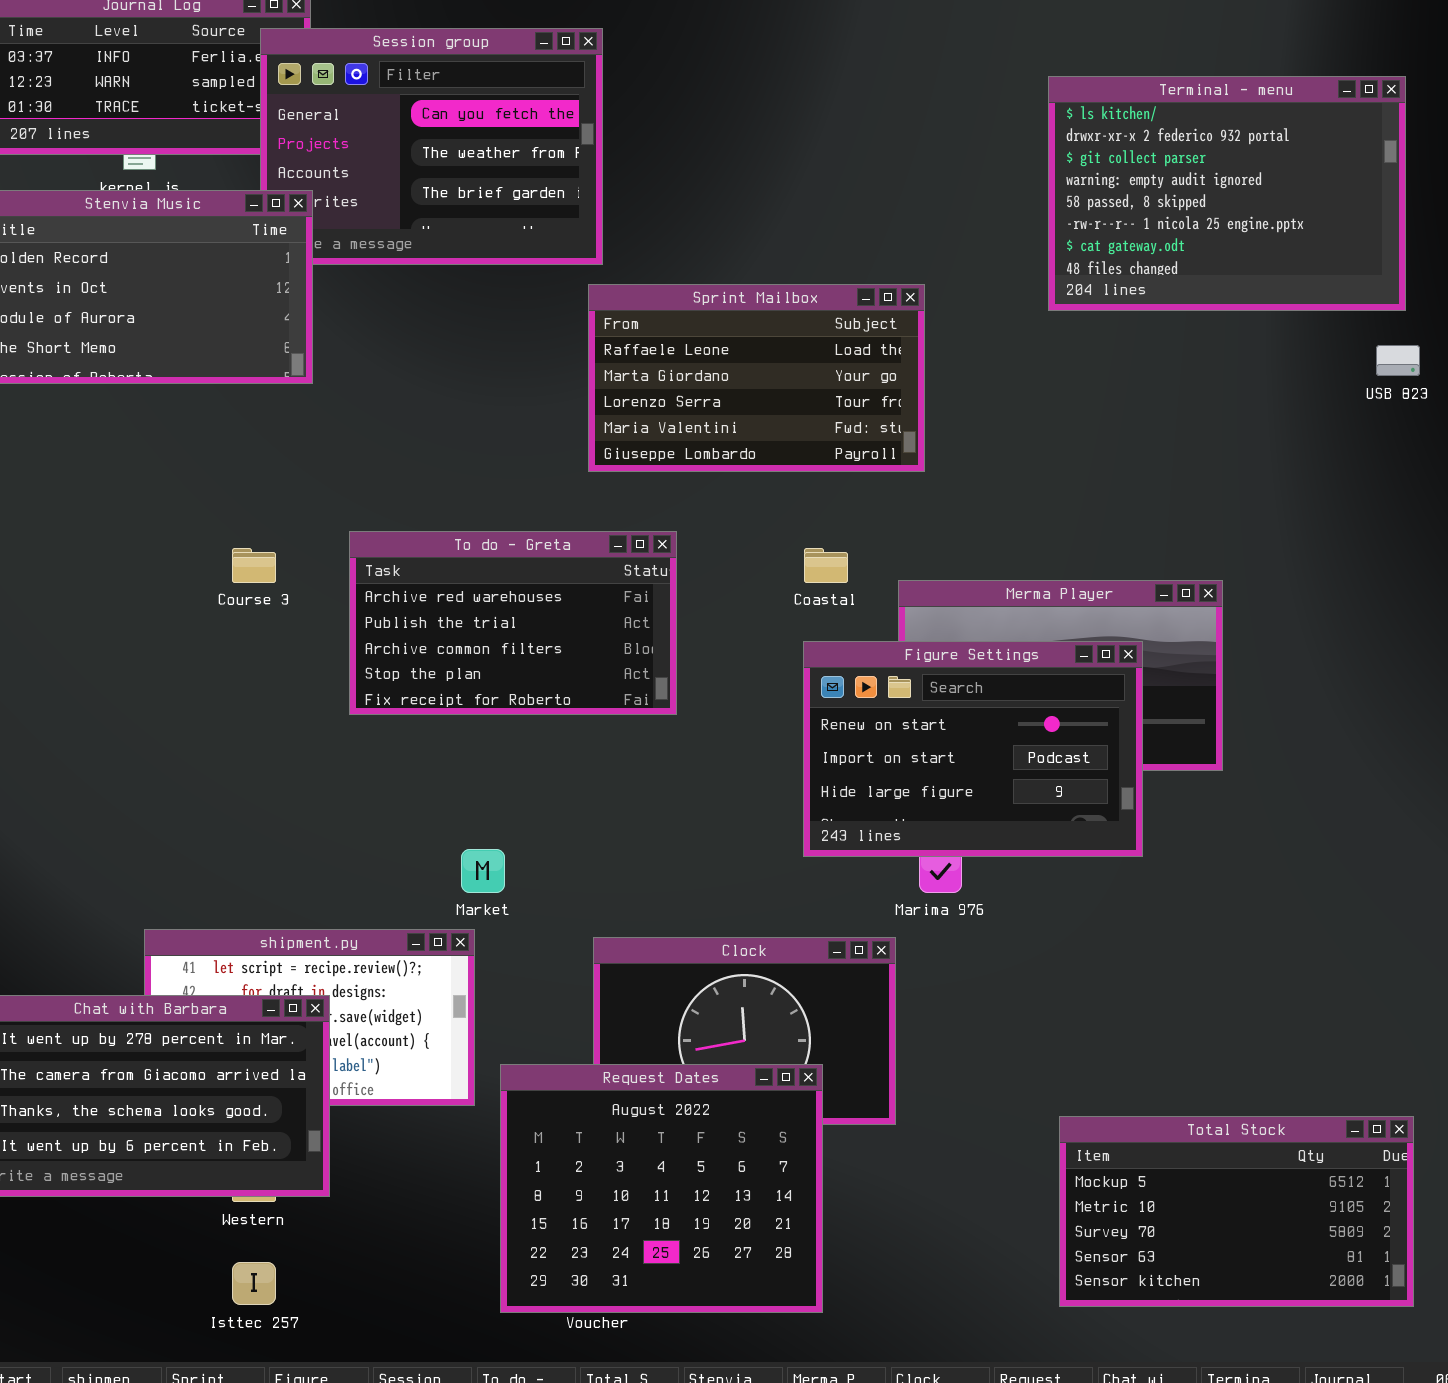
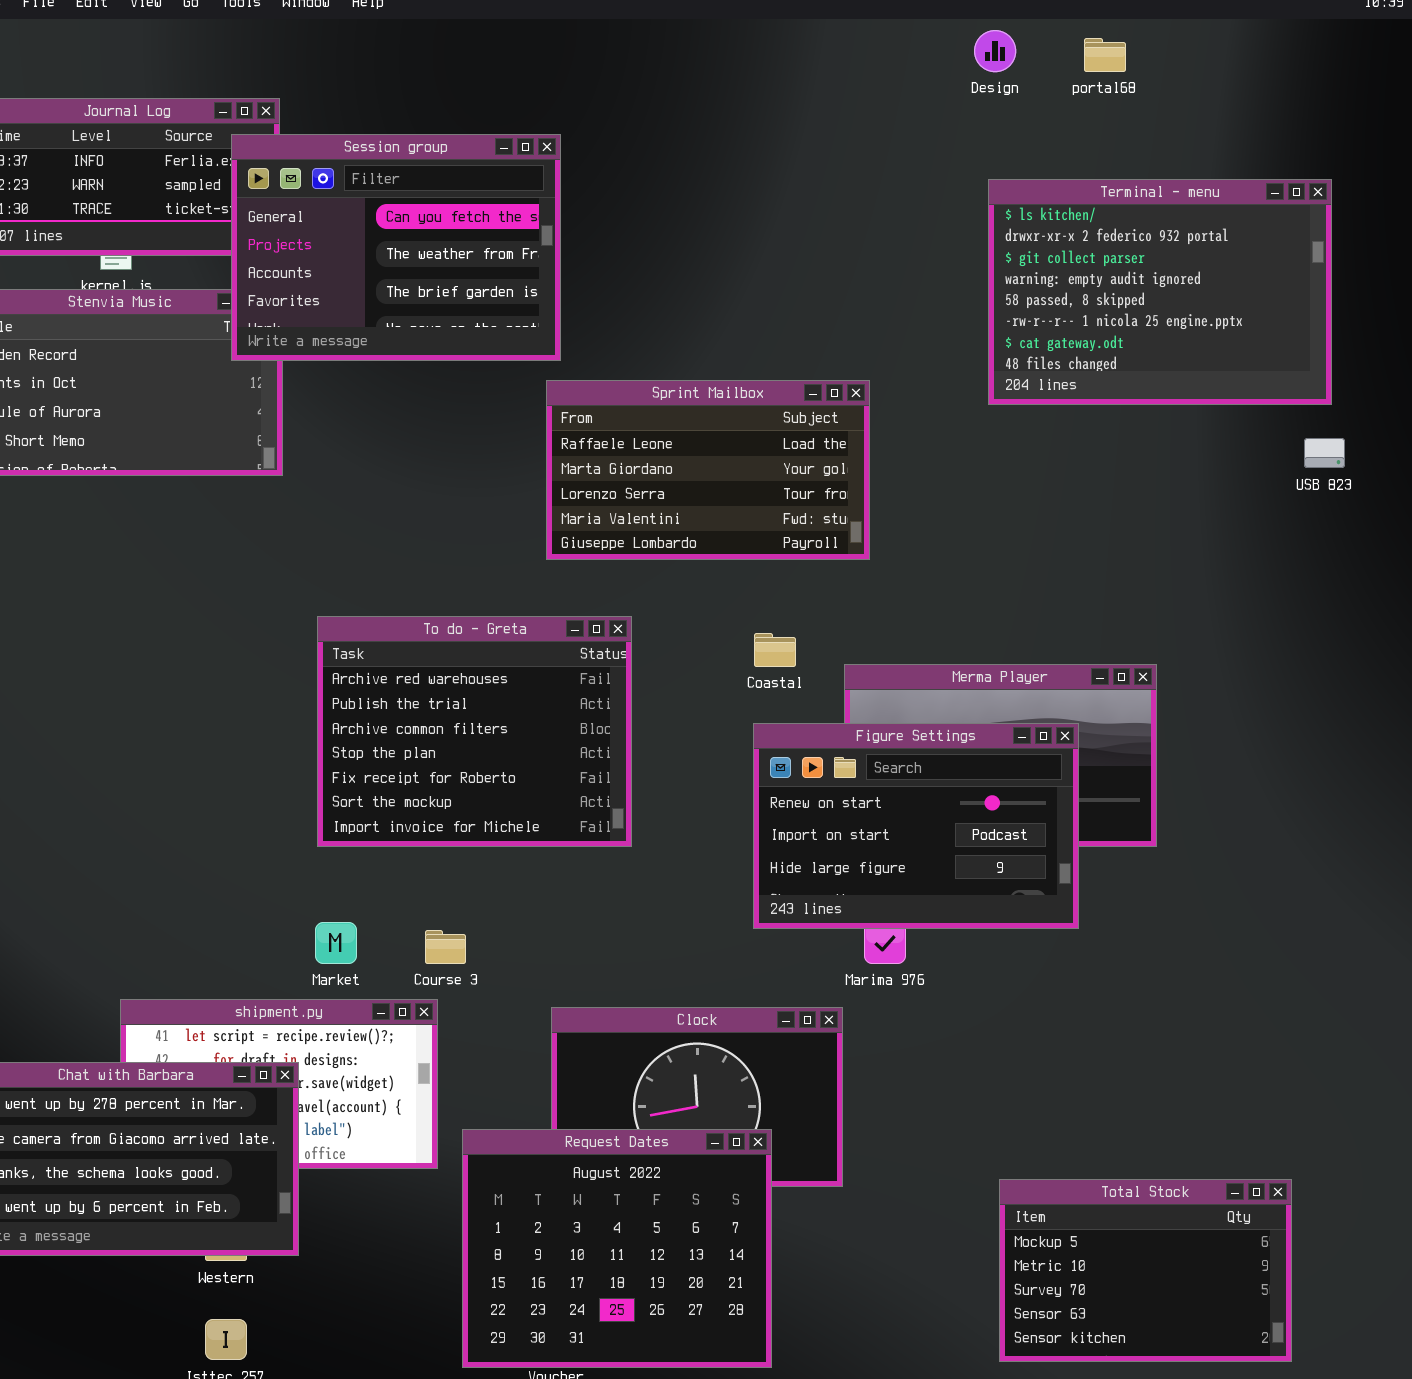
Session group: [260,28,603,265] -> [231,134,561,361], raised
To do - Greta: [349,531,677,715] -> [317,616,632,847], resized
Course 3: [232,548,276,583] -> [425,930,466,964], moved
Market: [461,849,505,893] -> [315,922,357,964], moved
Total Stock: [1059,1116,1414,1307] -> [999,1179,1292,1362], resized

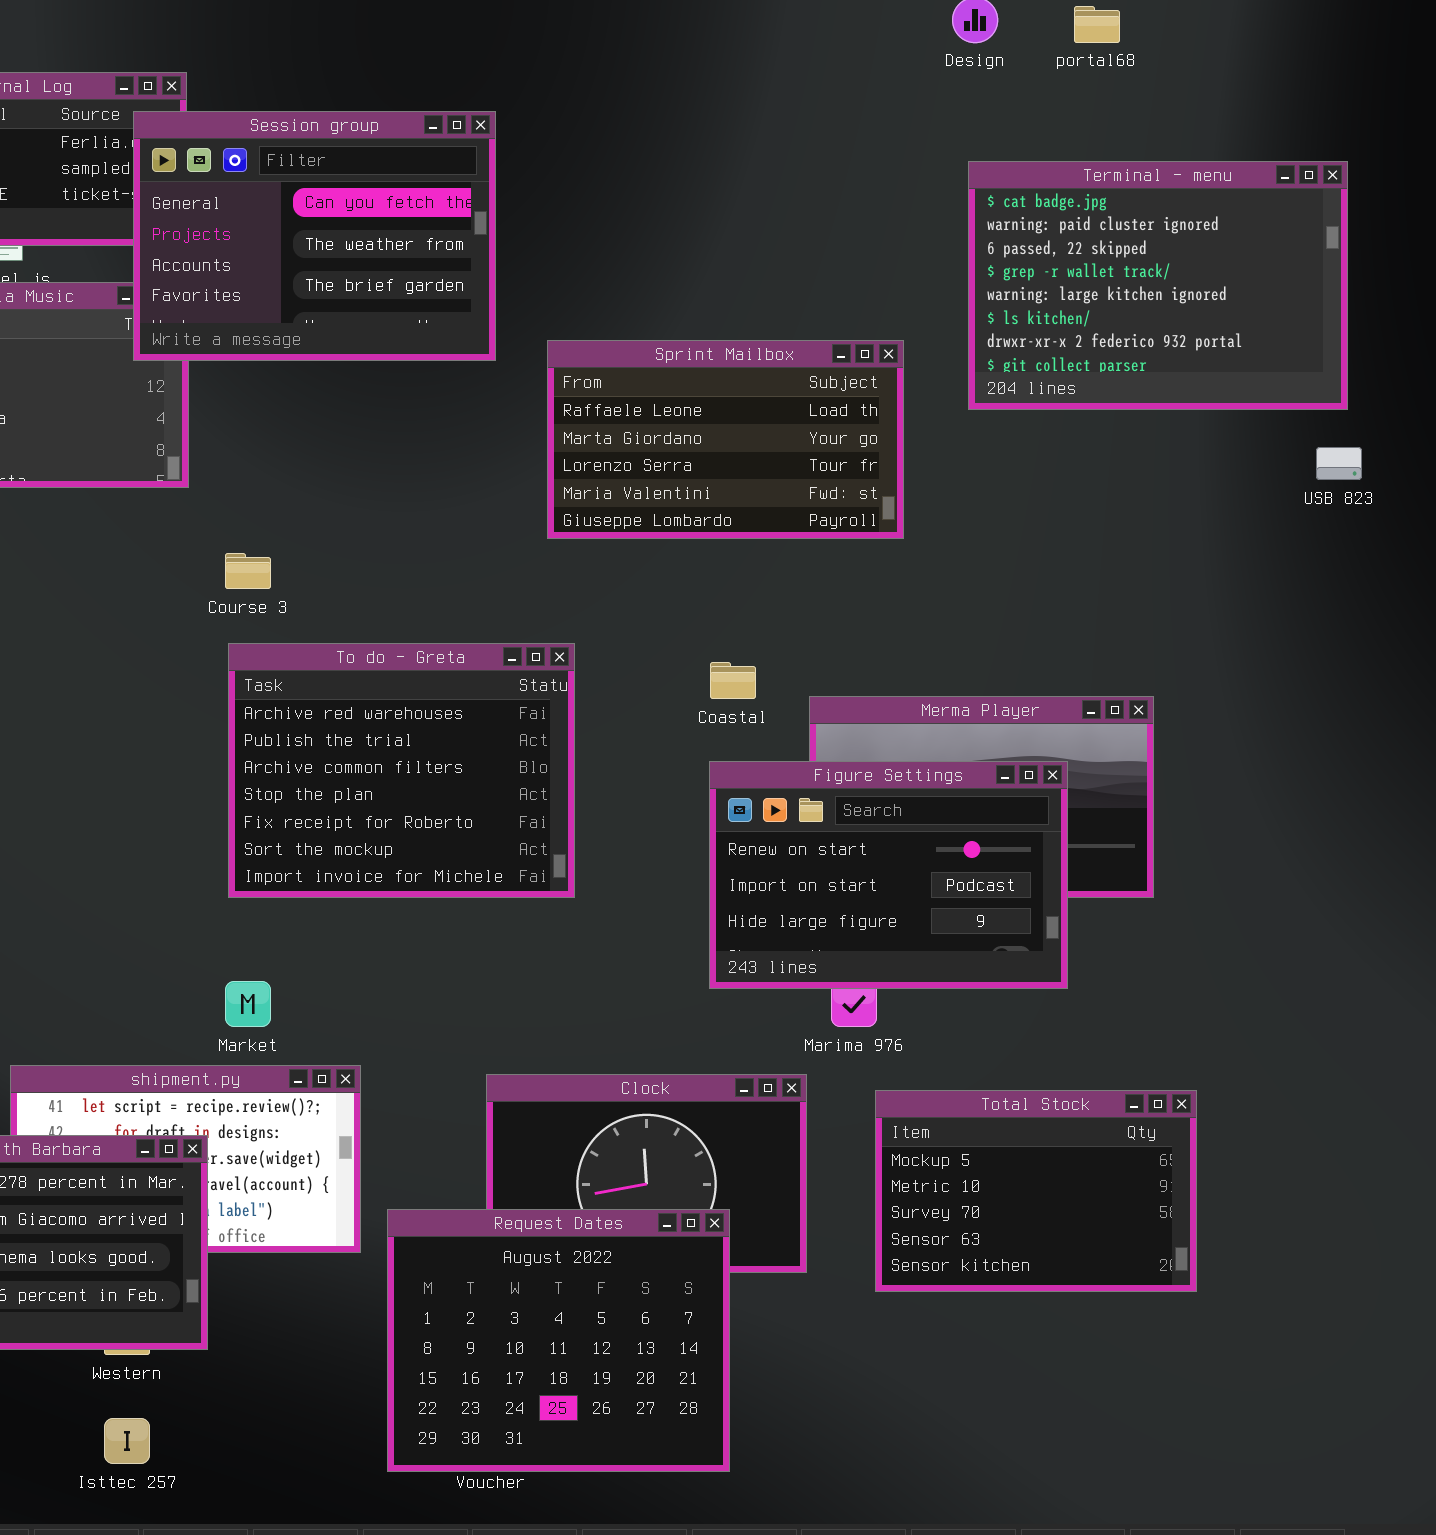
Terminal - menu: [988,179,1332,405] -> [968,161,1348,410], scrolled up 5 rows
Sprint Mailbox: [546,380,870,560] -> [547,340,904,539], moved
Course 3: [425,930,466,964] -> [225,553,271,589], moved
Total Stock: [999,1179,1292,1362] -> [875,1090,1197,1292], moved

